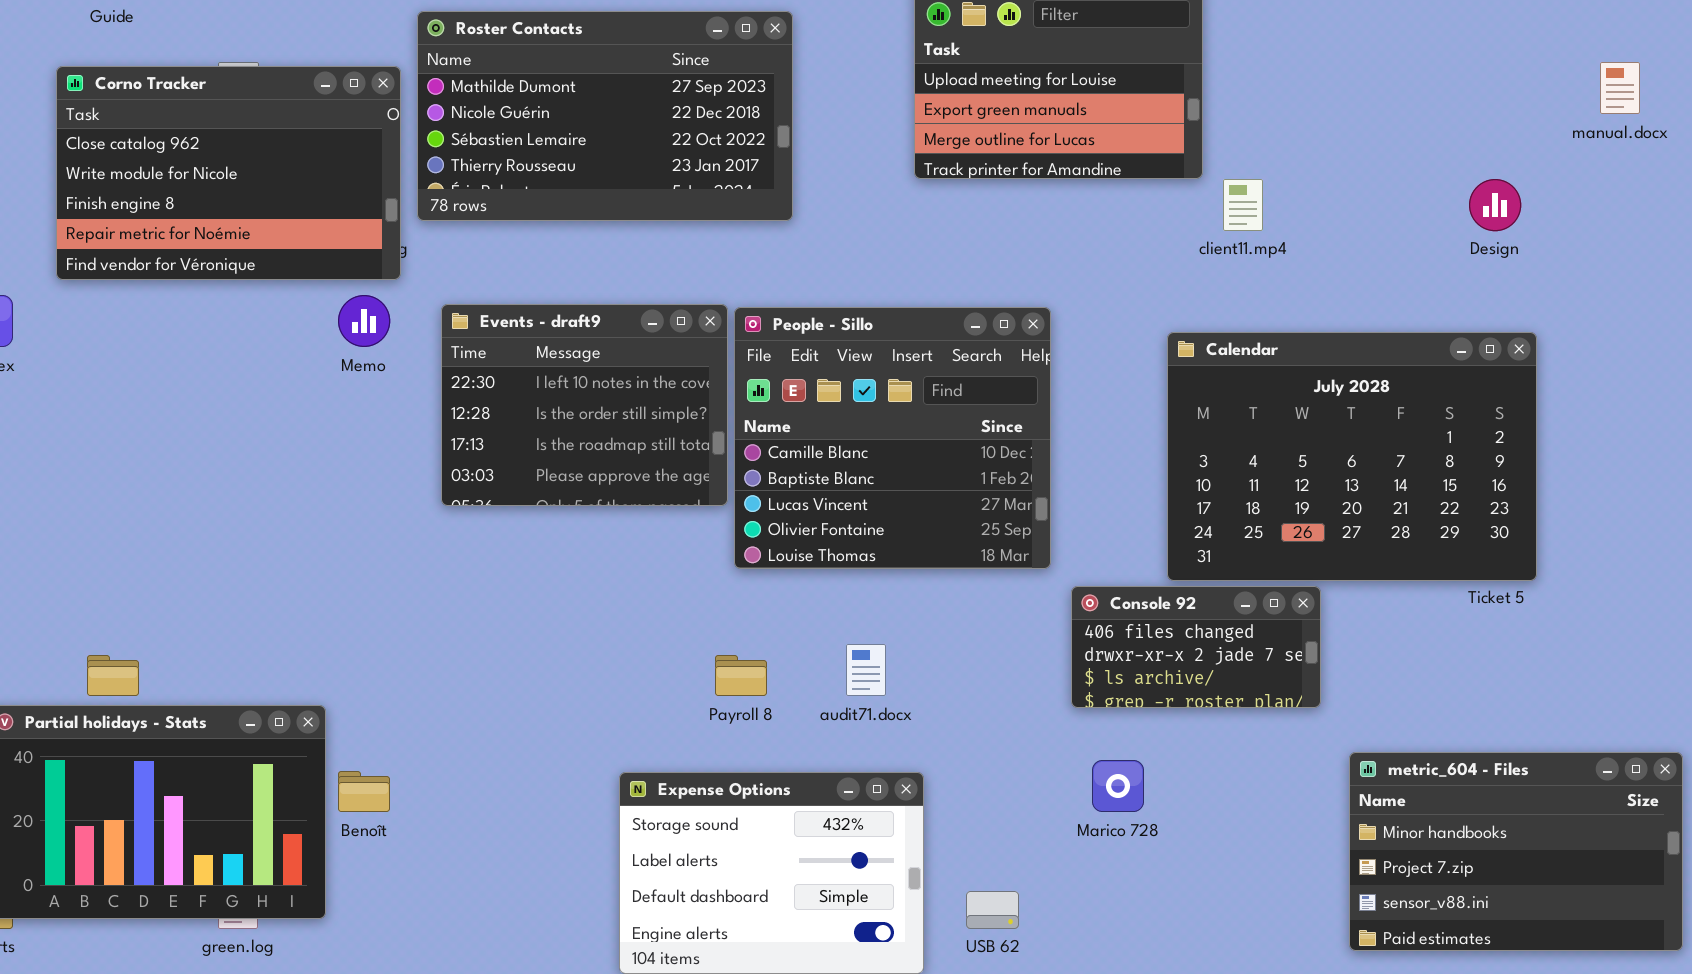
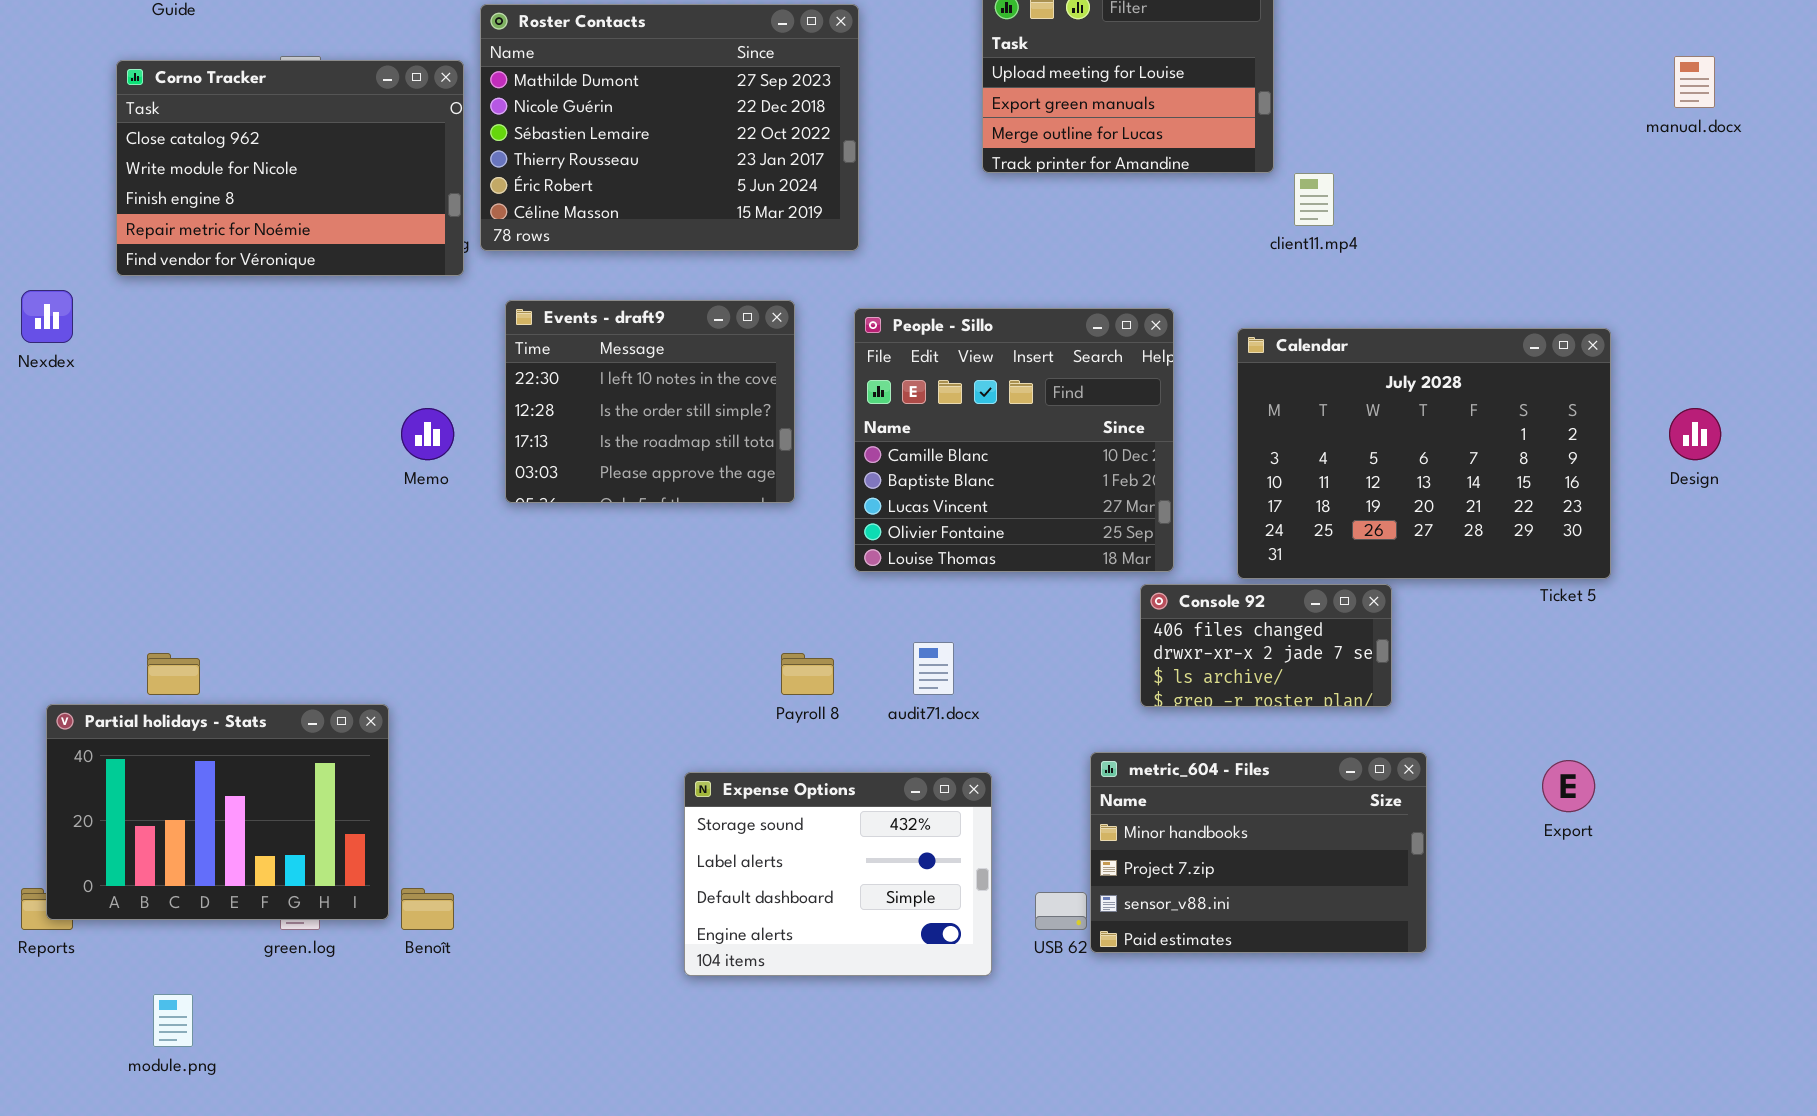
Roster Contacts: [417,11,793,221] -> [480,4,859,251], resized
Design: [1469,179,1521,231] -> [1669,408,1721,460], moved
Memo: [338,295,390,347] -> [401,408,454,460], moved
People - Sillo: [734,307,1051,569] -> [854,308,1174,572], moved
metric_604 - Files: [1349,752,1683,951] -> [1090,752,1427,953], moved
Benoît: [338,771,390,812] -> [401,888,454,930], moved

